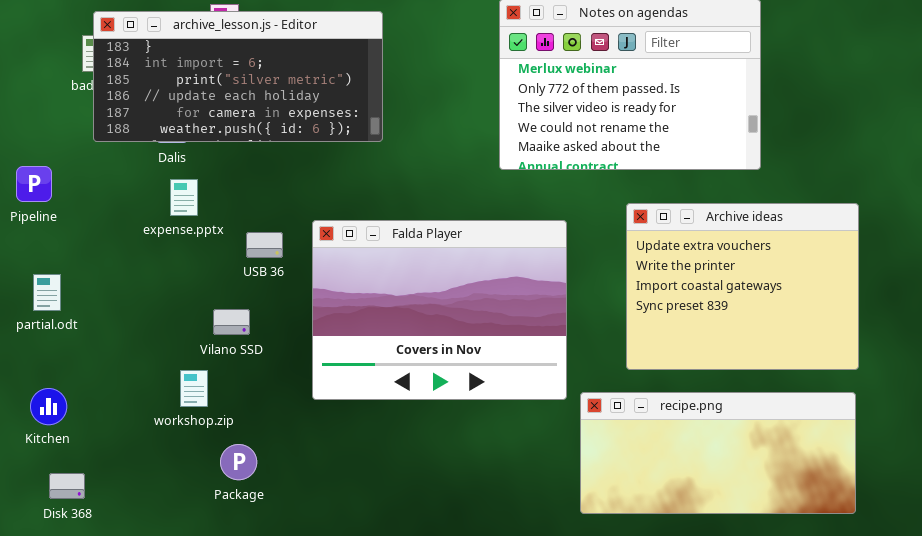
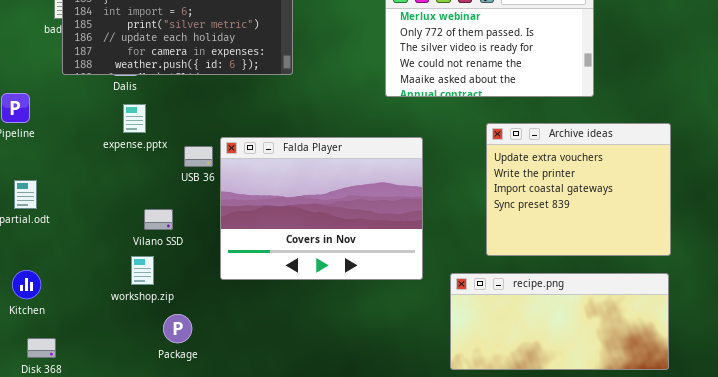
Falda Player: [312,220,567,400] -> [220,137,423,280], moved
Vilano SSD: [213,309,250,335] -> [144,209,173,230], moved

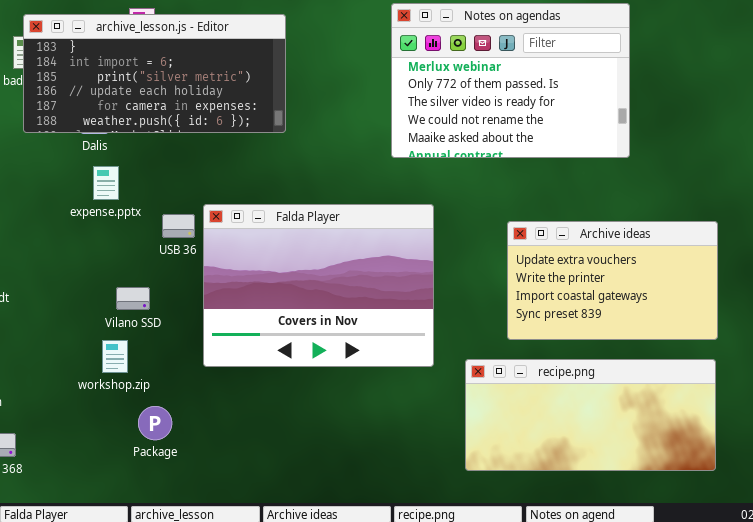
Archive ideas: [486,123,671,256] -> [507,221,718,340], resized

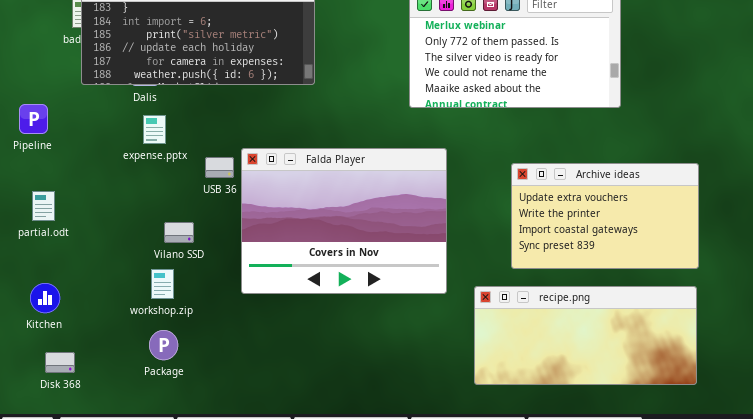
Package: [138,406,172,440] -> [149,330,178,360], moved

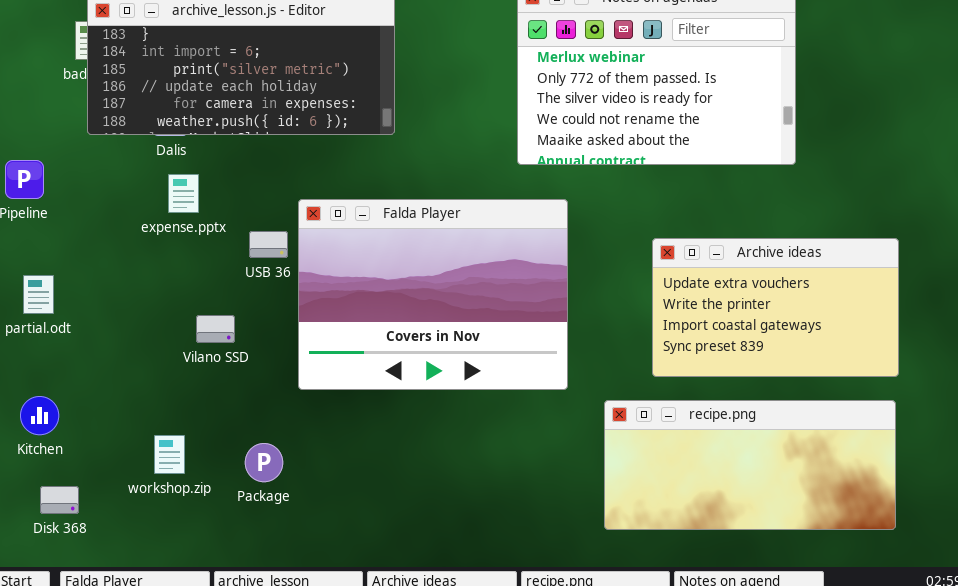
Falda Player: [241,148,447,294] -> [298,199,568,390], moved
workshop.zip: [151,269,174,299] -> [154,435,185,474], moved
Package: [149,330,178,360] -> [245,443,283,482], moved

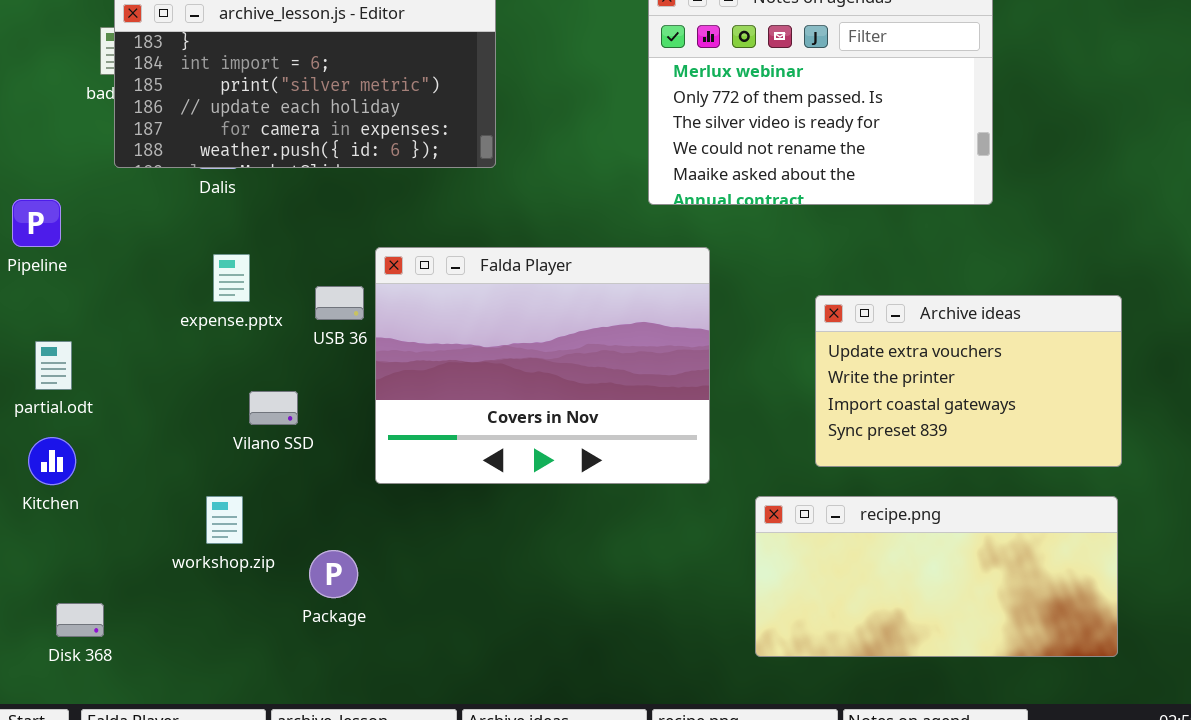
expense.pptx: [168,174,199,213] -> [213,254,250,302], moved
Kitchen: [20,396,59,435] -> [28,437,76,485], moved
workshop.zip: [154,435,185,474] -> [206,496,243,544], moved

